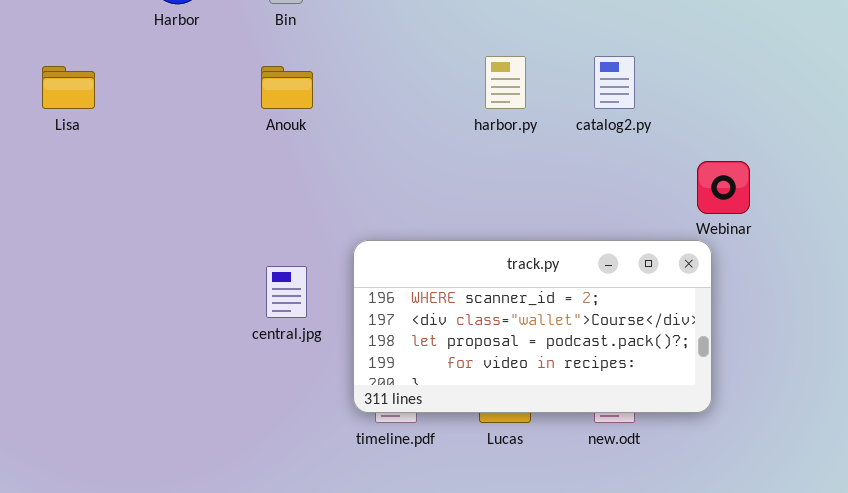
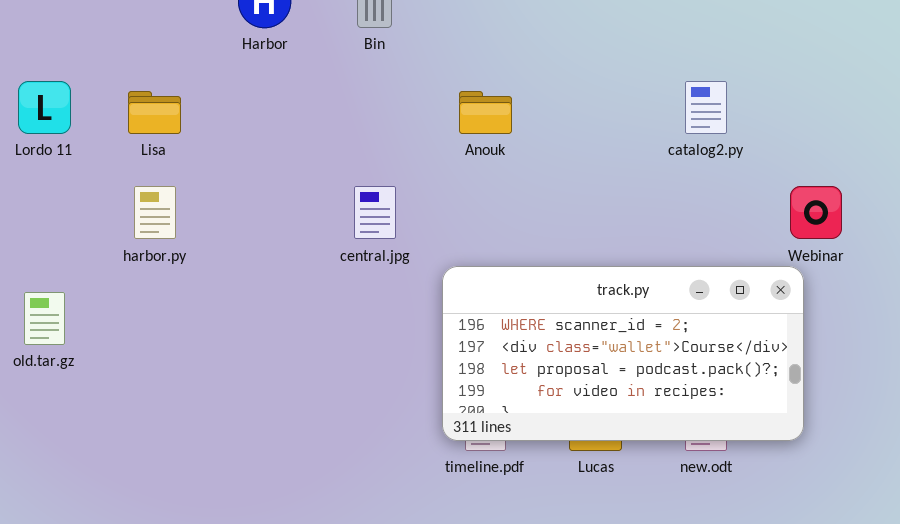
harbor.py: [485,56,526,109] -> [134,186,176,239], moved
Anouk: [261,66,313,109] -> [459,91,512,134], moved
central.jpg: [266,266,307,318] -> [354,186,396,239], moved

